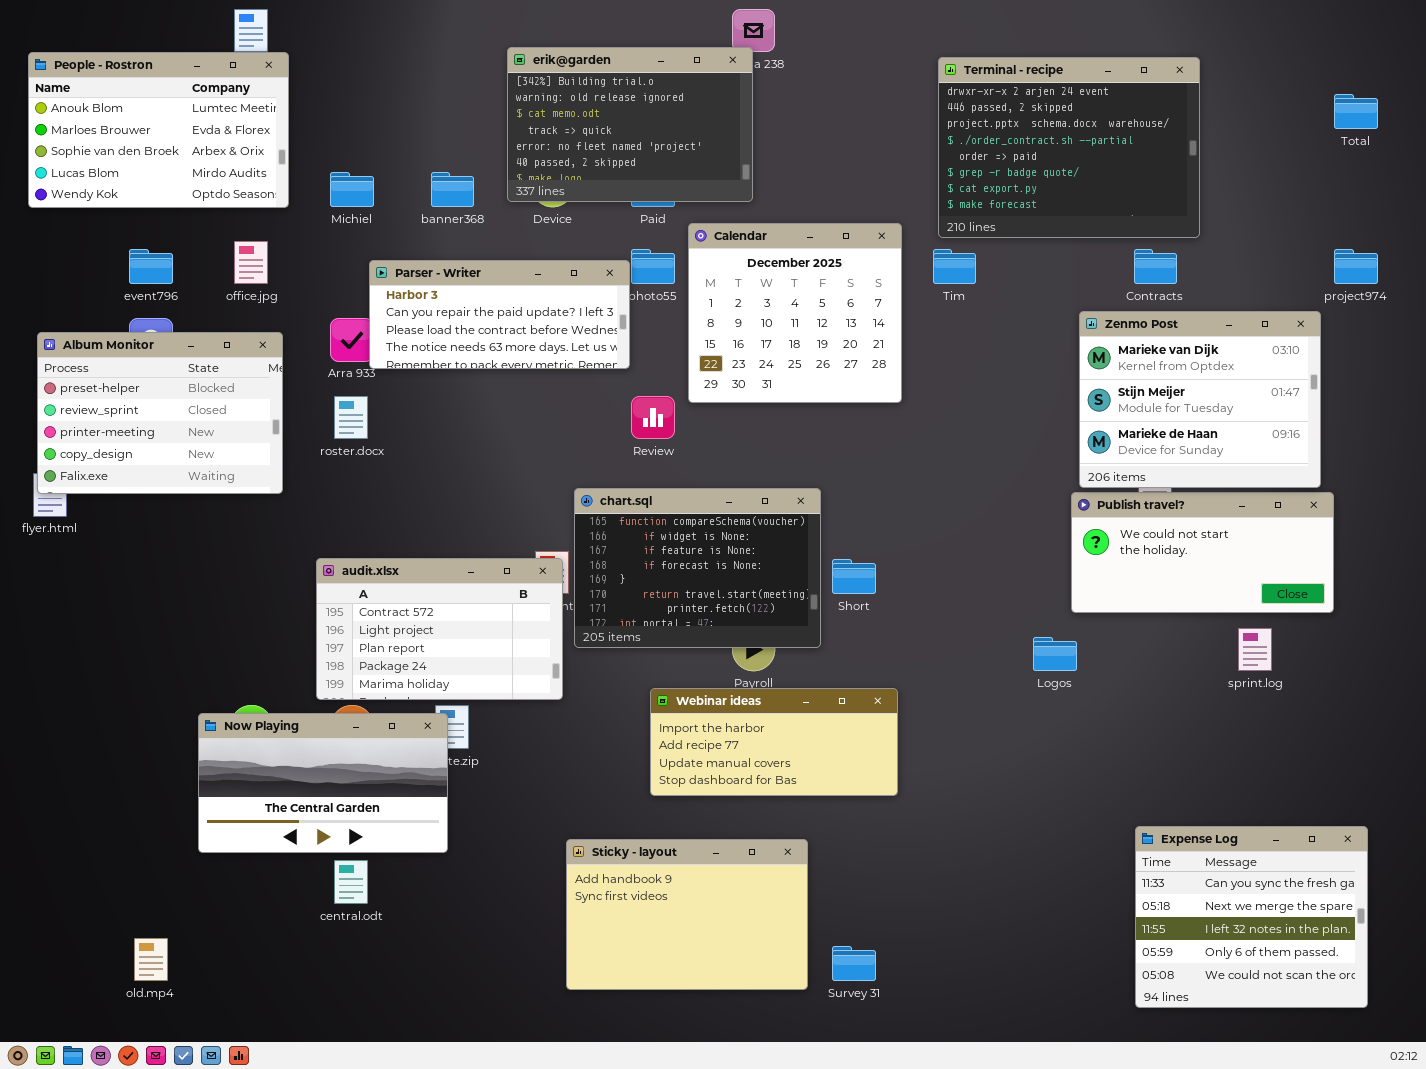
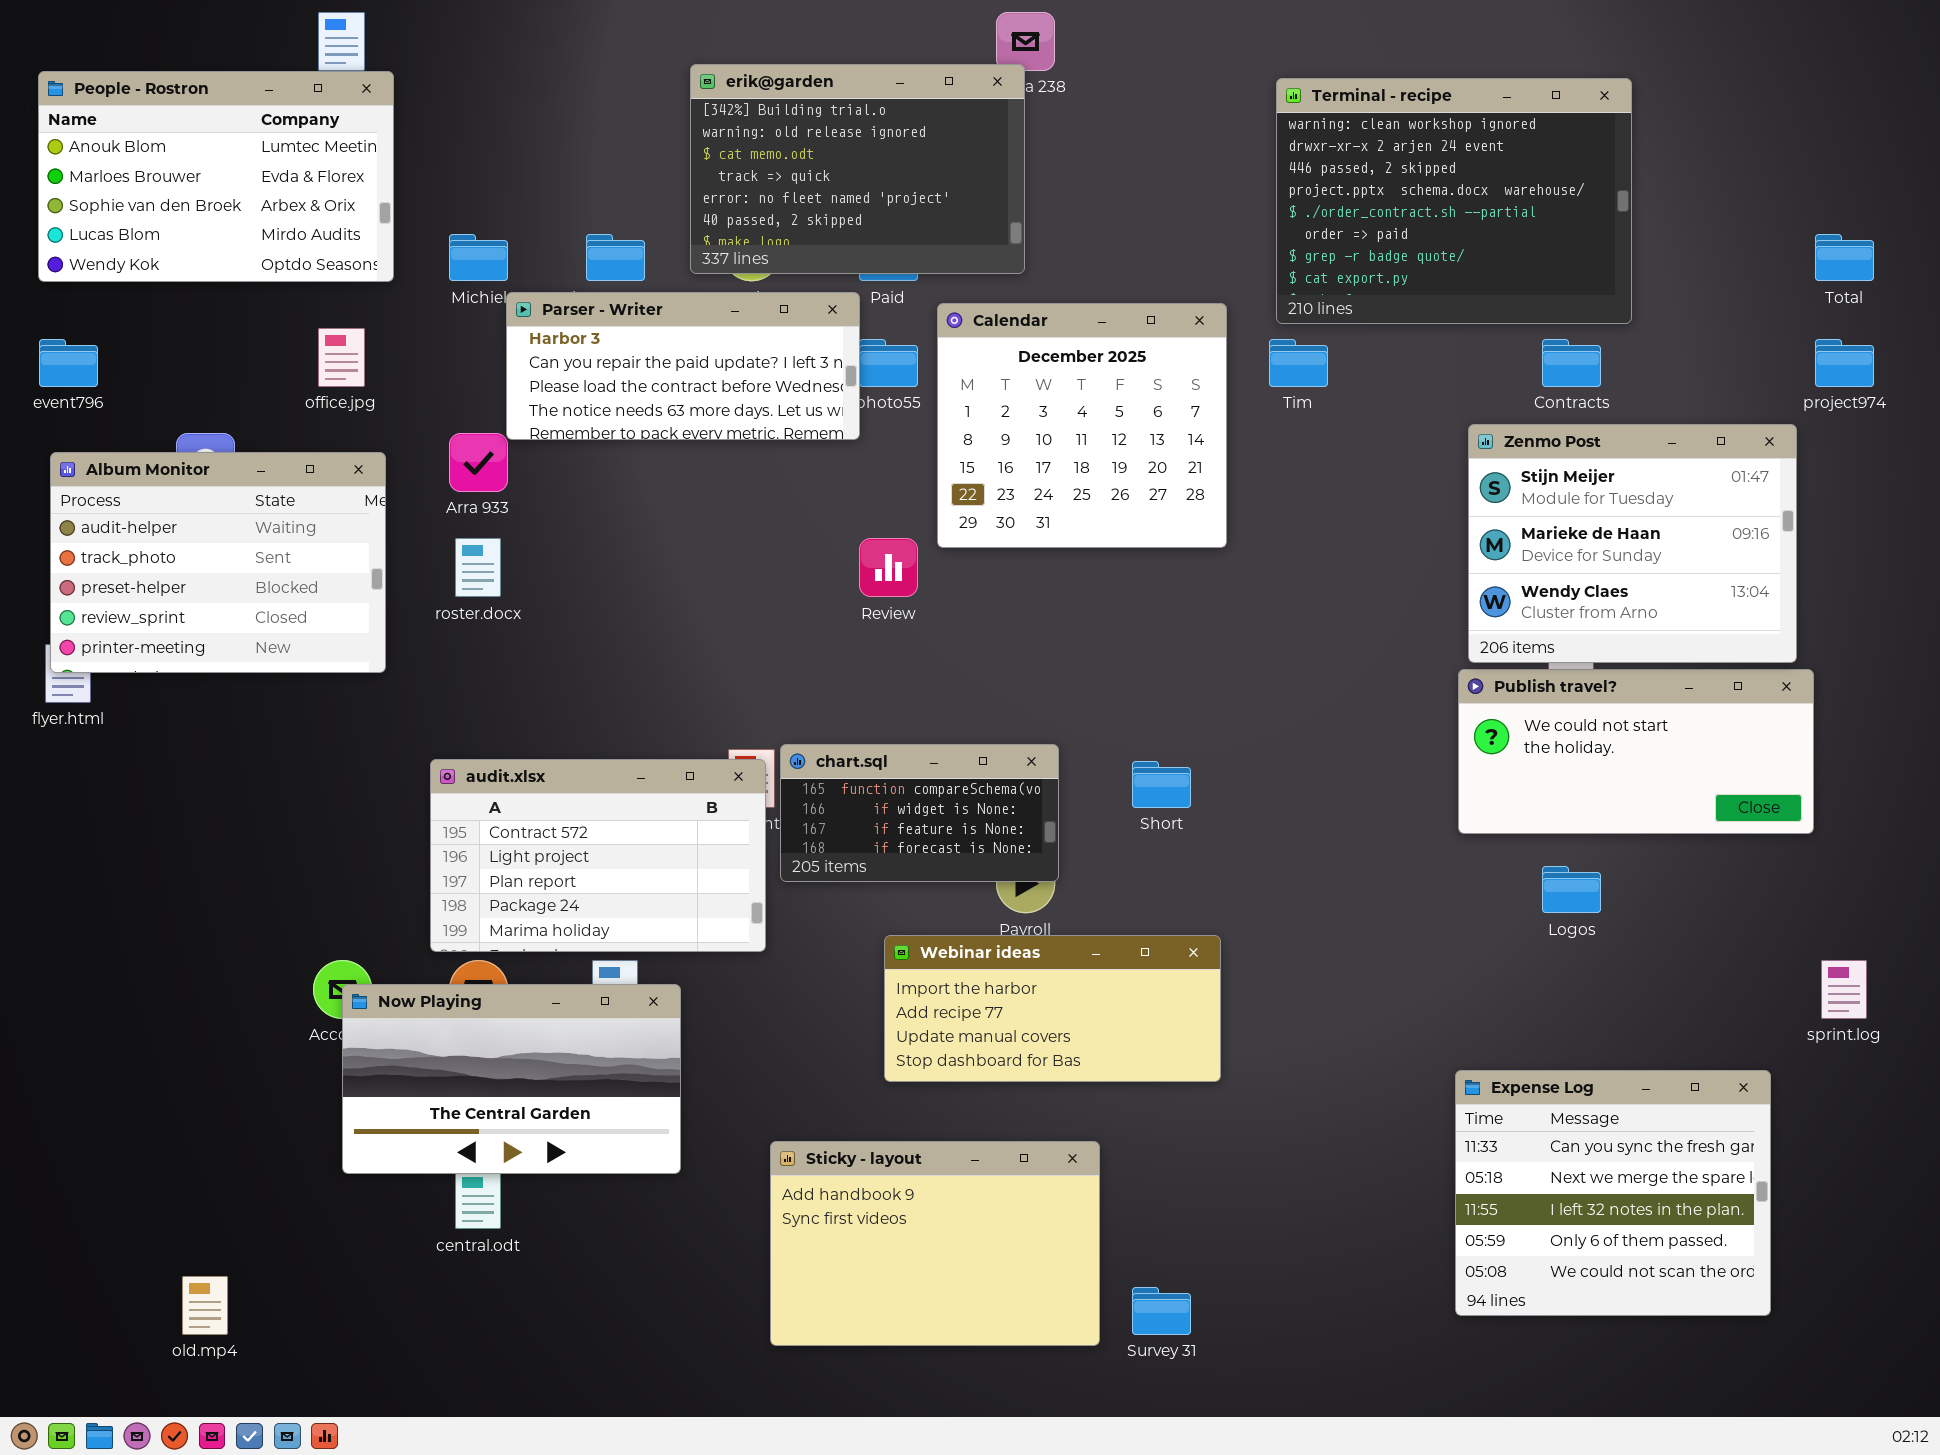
Terminal - recipe: [938,57,1200,238] -> [1276,78,1632,324], scrolled up 1 row
Total: [1334,94,1378,129] -> [1815,234,1874,281], moved
event796: [129,249,173,284] -> [39,339,98,387], moved
Parser - Writer: [369,260,630,369] -> [506,292,860,440], moved
Zenmo Post: [1079,311,1321,488] -> [1468,424,1797,663], scrolled down 1 row
Album Monitor: [37,332,283,494] -> [50,452,386,673], scrolled up 2 rows
chart.sql: [574,488,821,648] -> [780,744,1059,882], resized
sprint.log: [1238,628,1272,671] -> [1821,960,1867,1019], moved
Logos: [1033,637,1077,671] -> [1542,866,1601,913], moved
Now Playing: [198,713,448,853] -> [342,984,681,1174], moved
Expense Log: [1135,826,1368,1008] -> [1455,1070,1771,1316], moved

